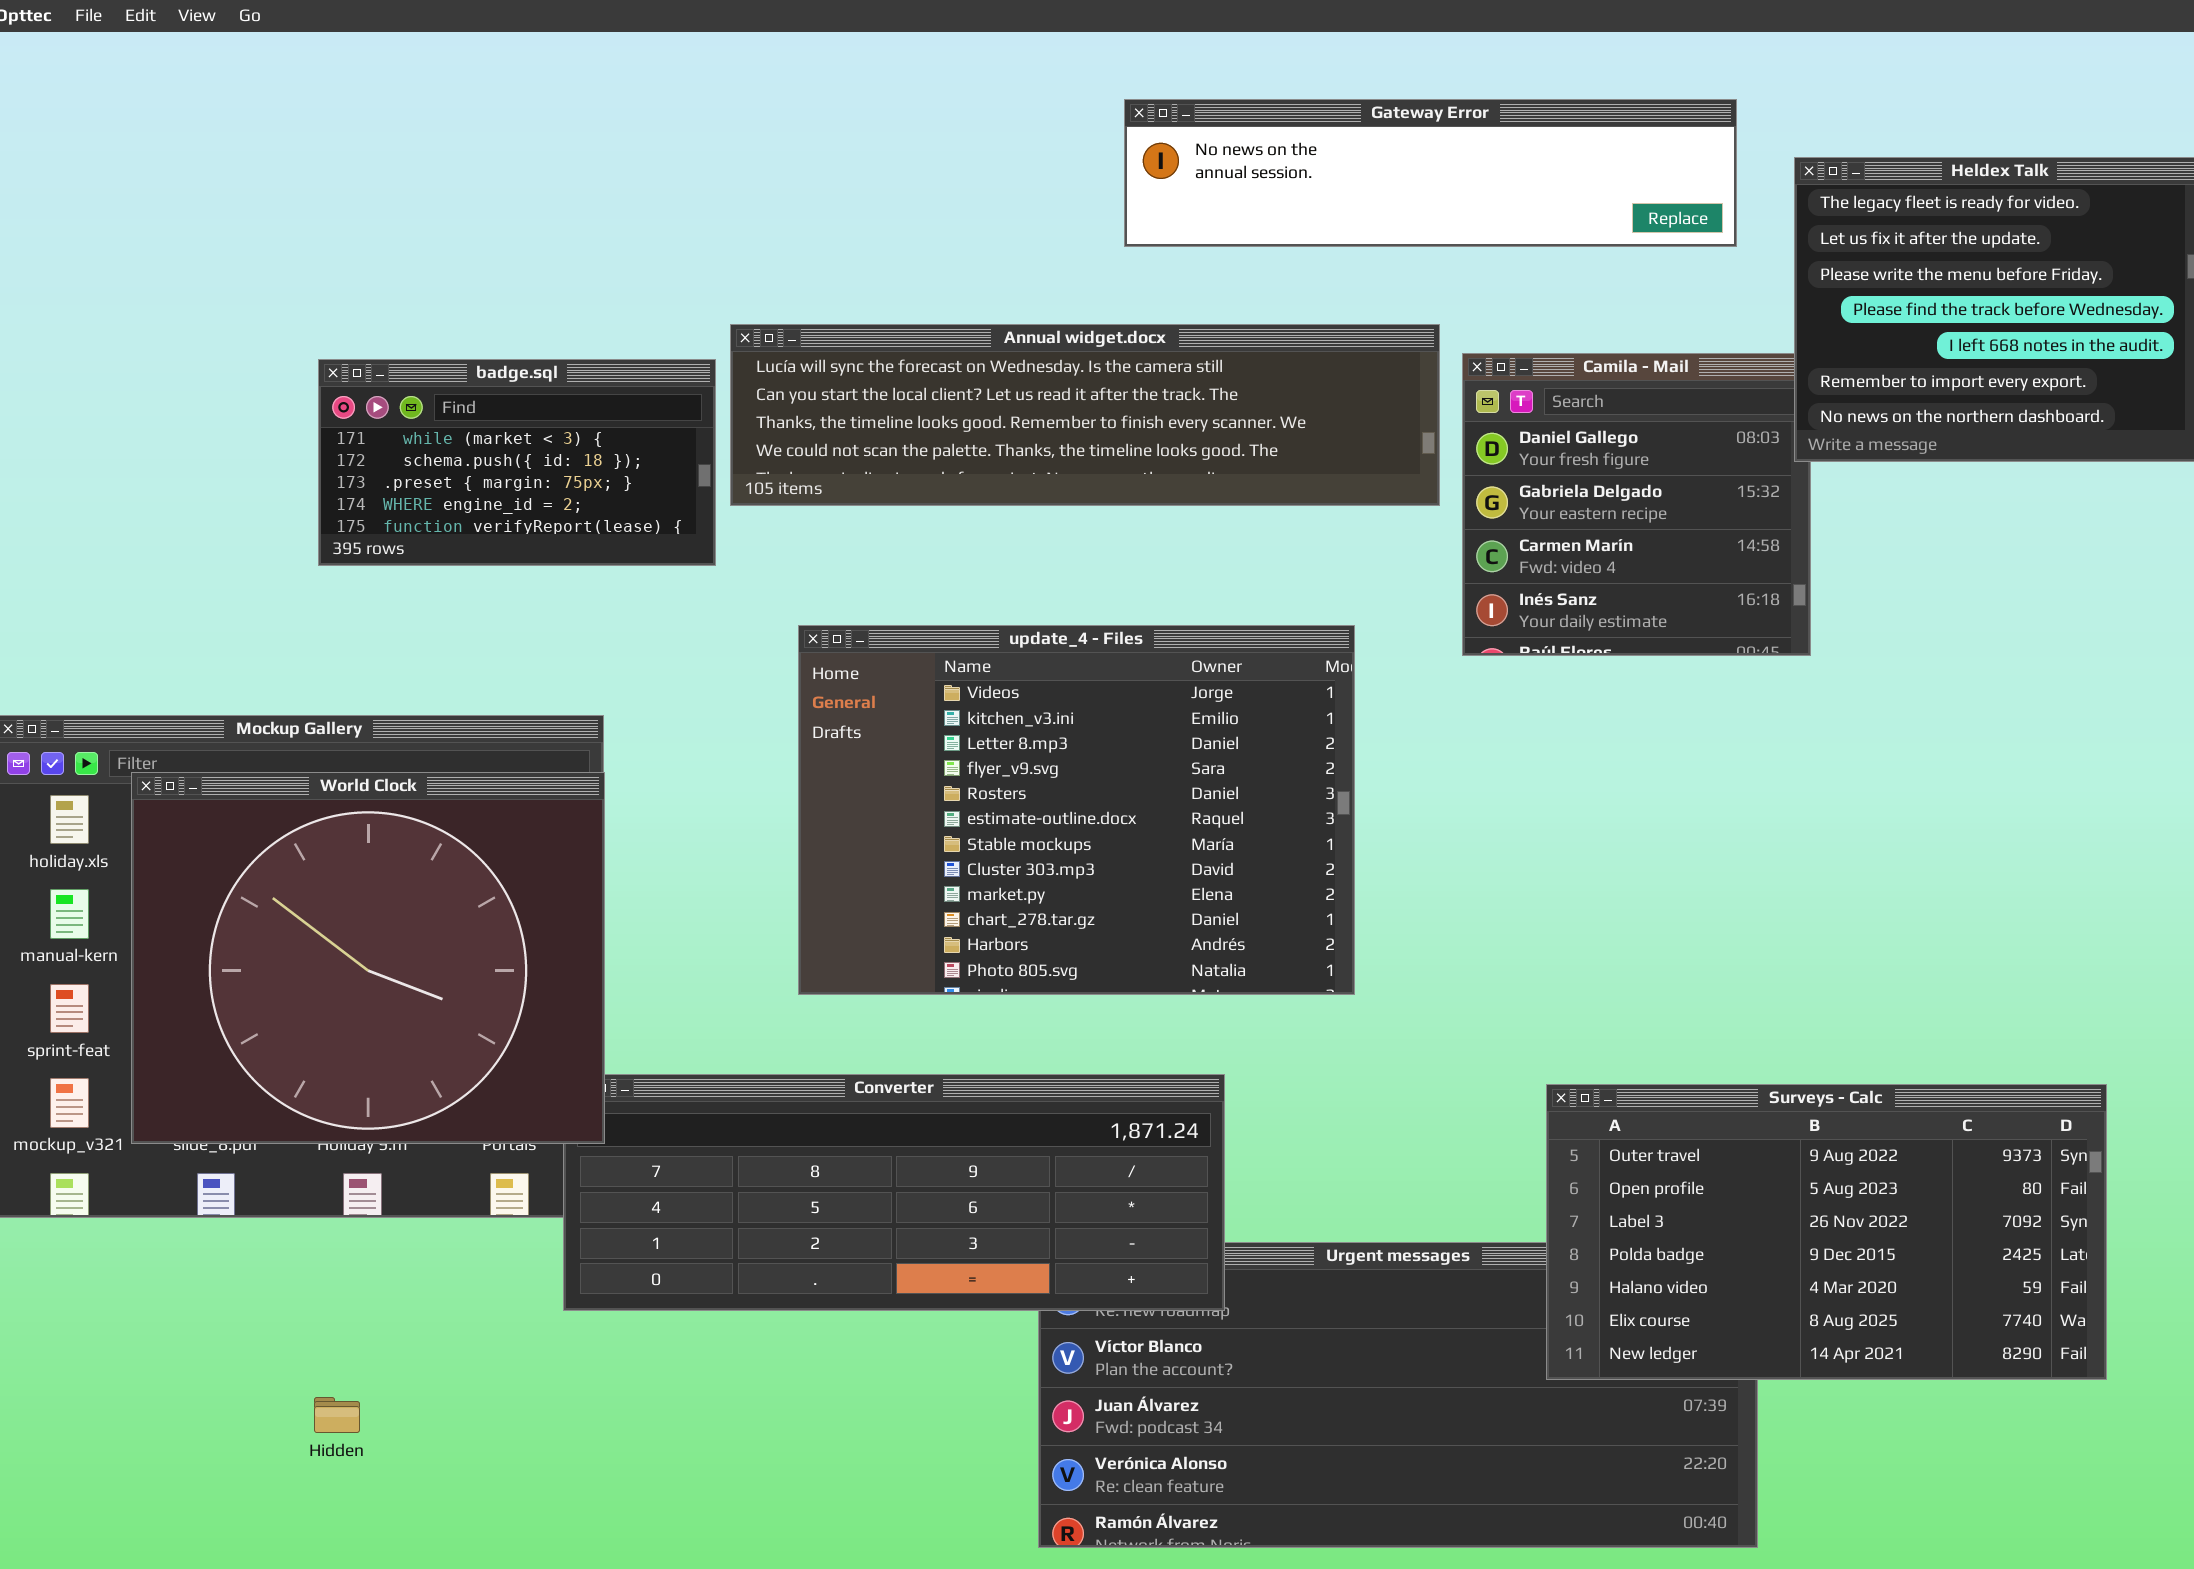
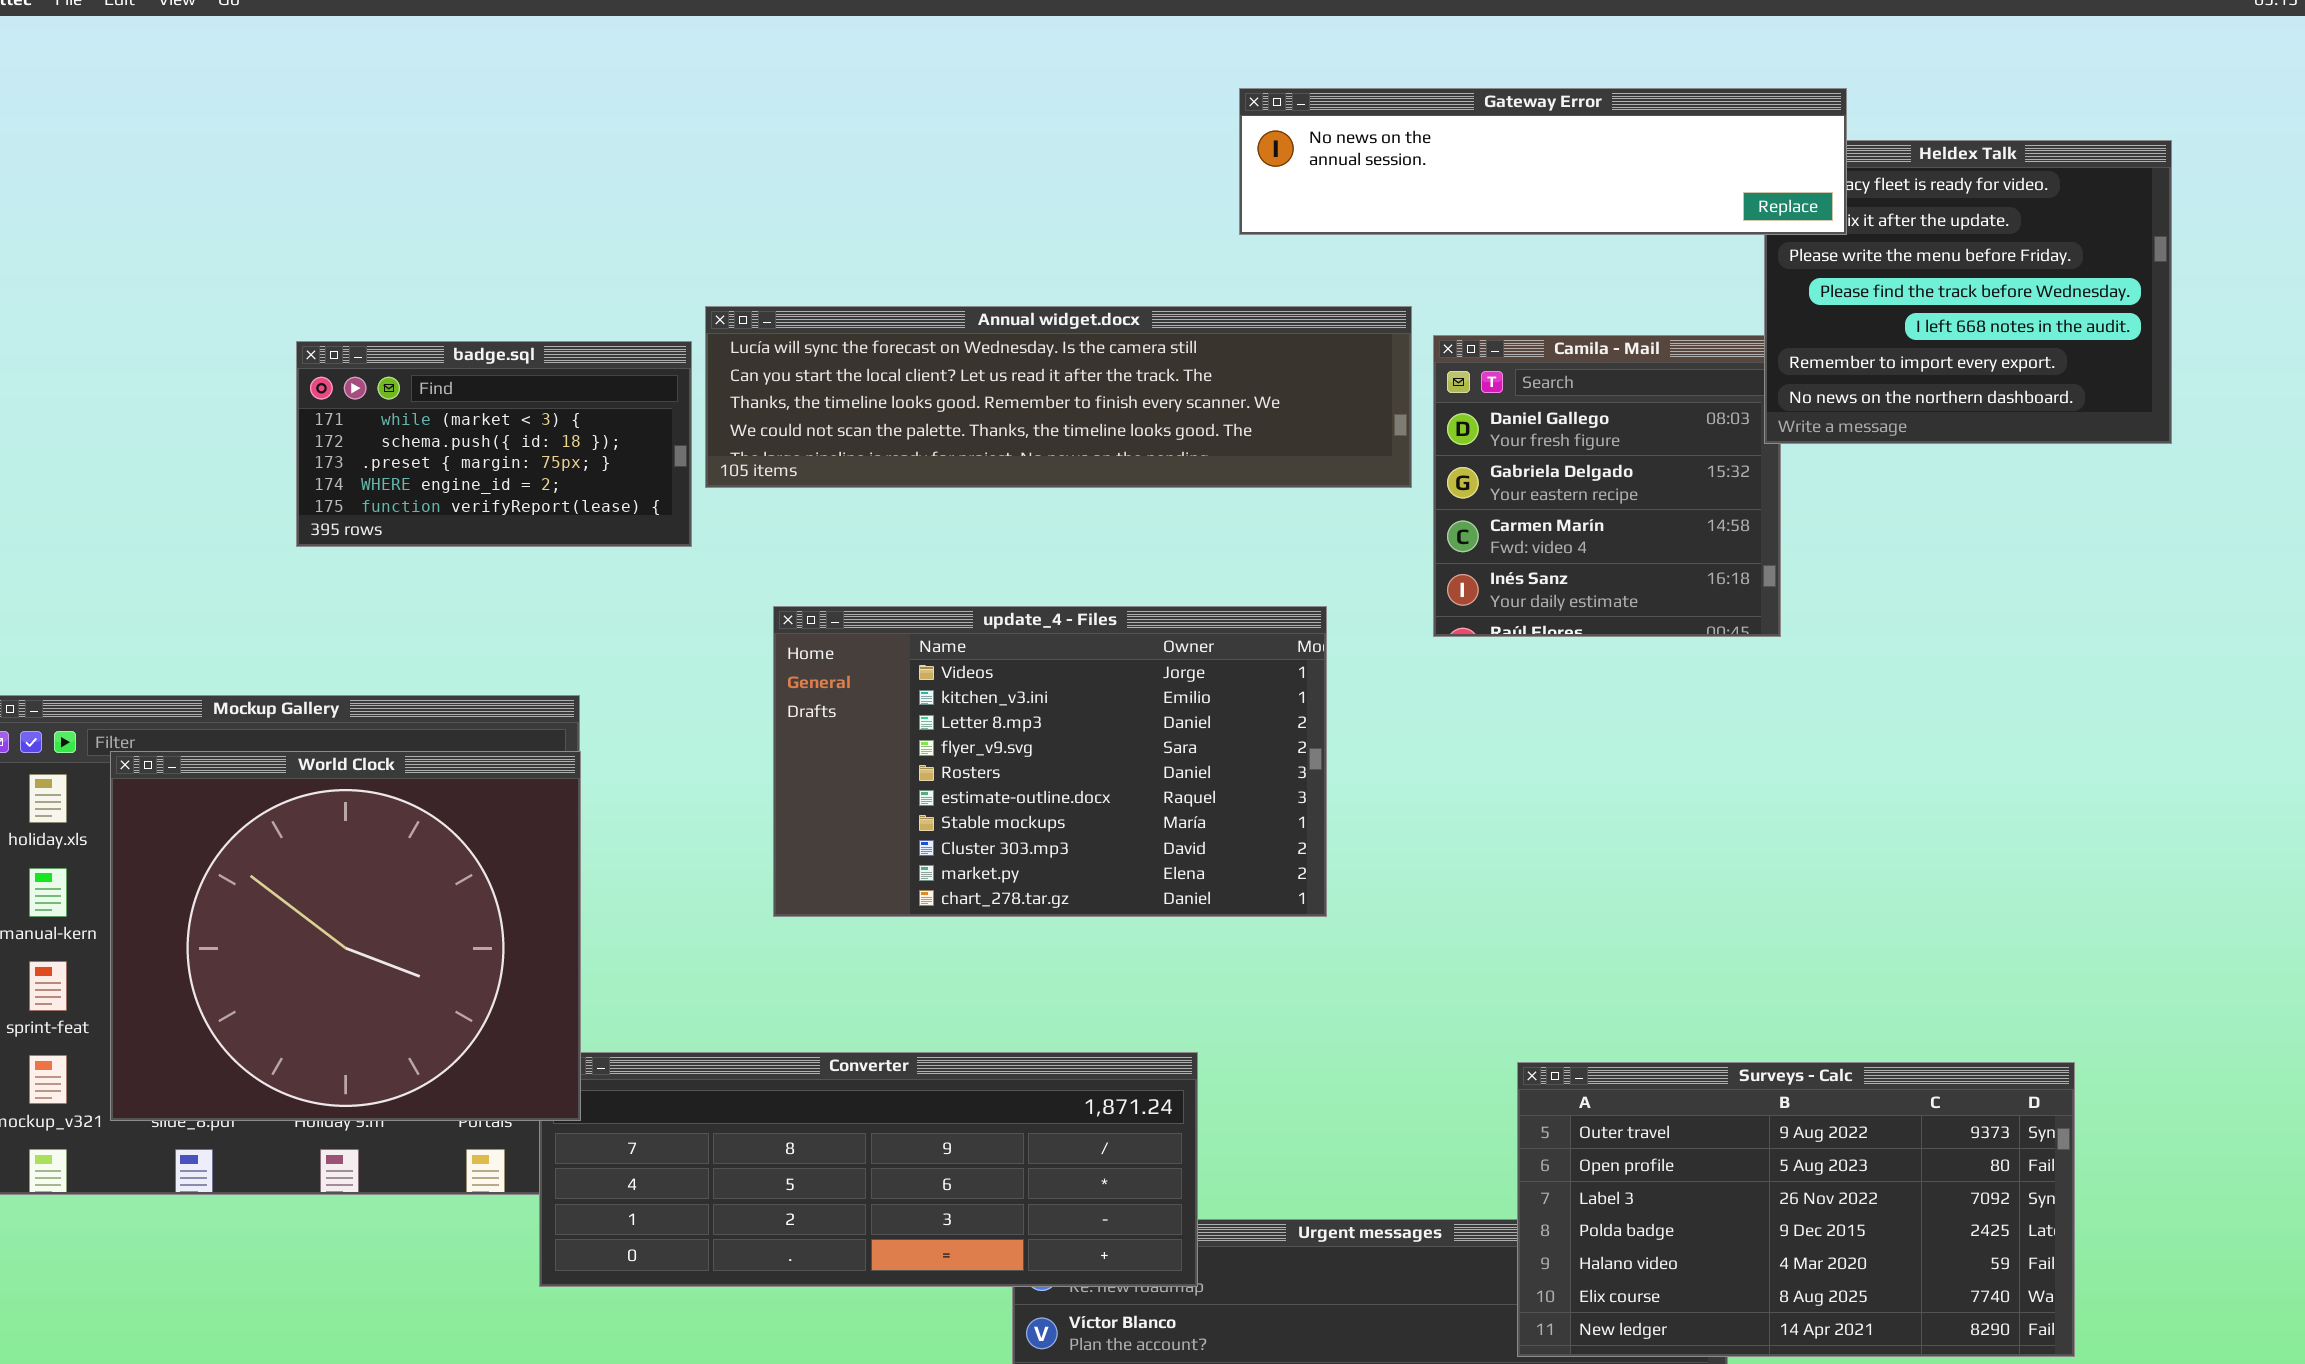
Gateway Error: [1124,99,1737,247] -> [1239,88,1847,235], moved
update_4 - Files: [798,625,1355,995] -> [773,606,1327,917], resized

